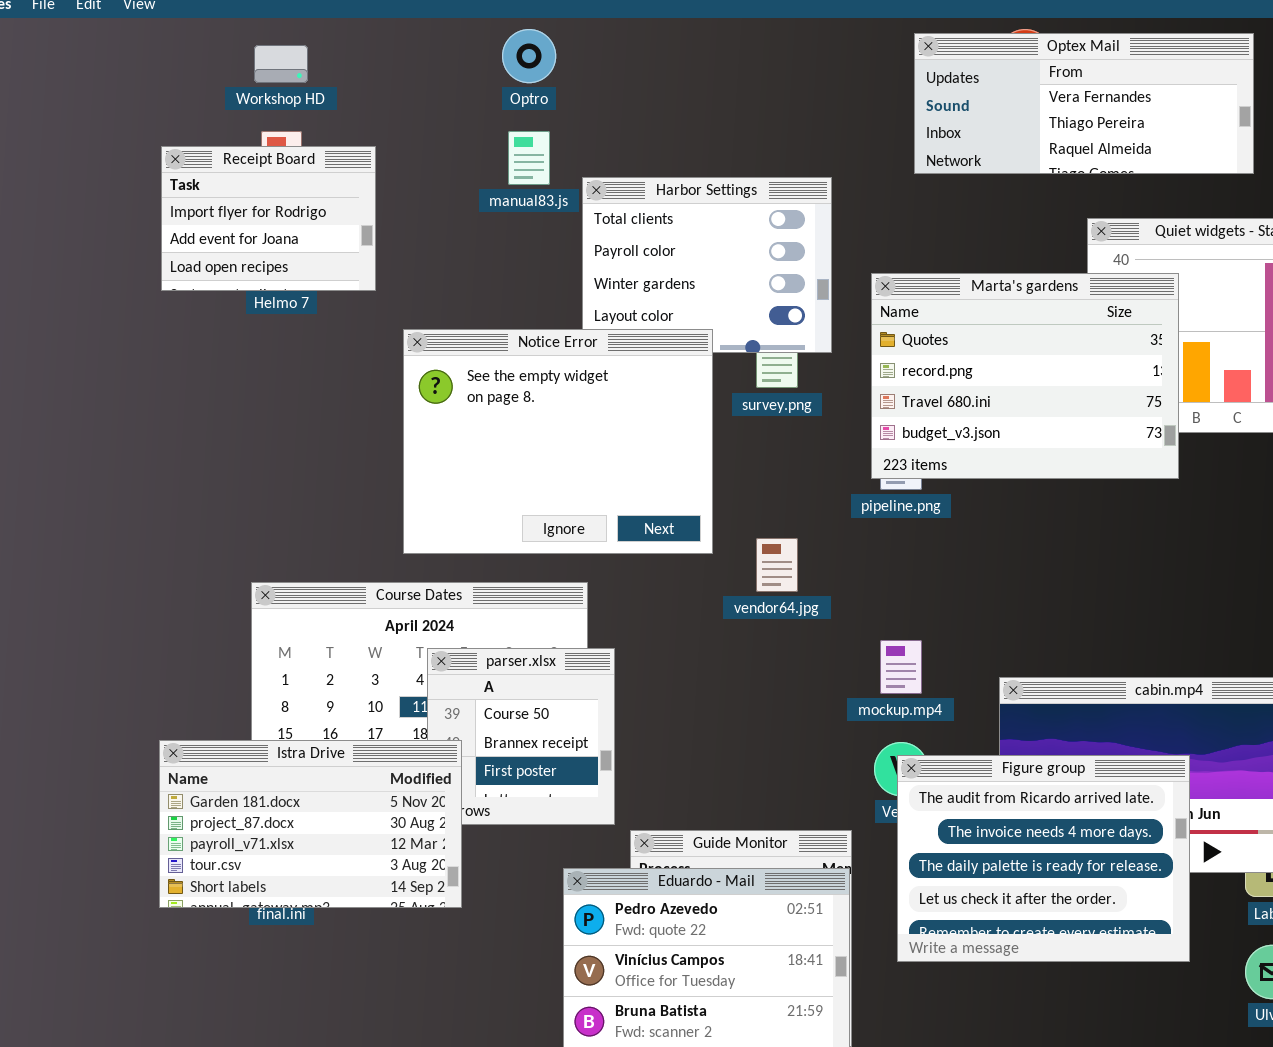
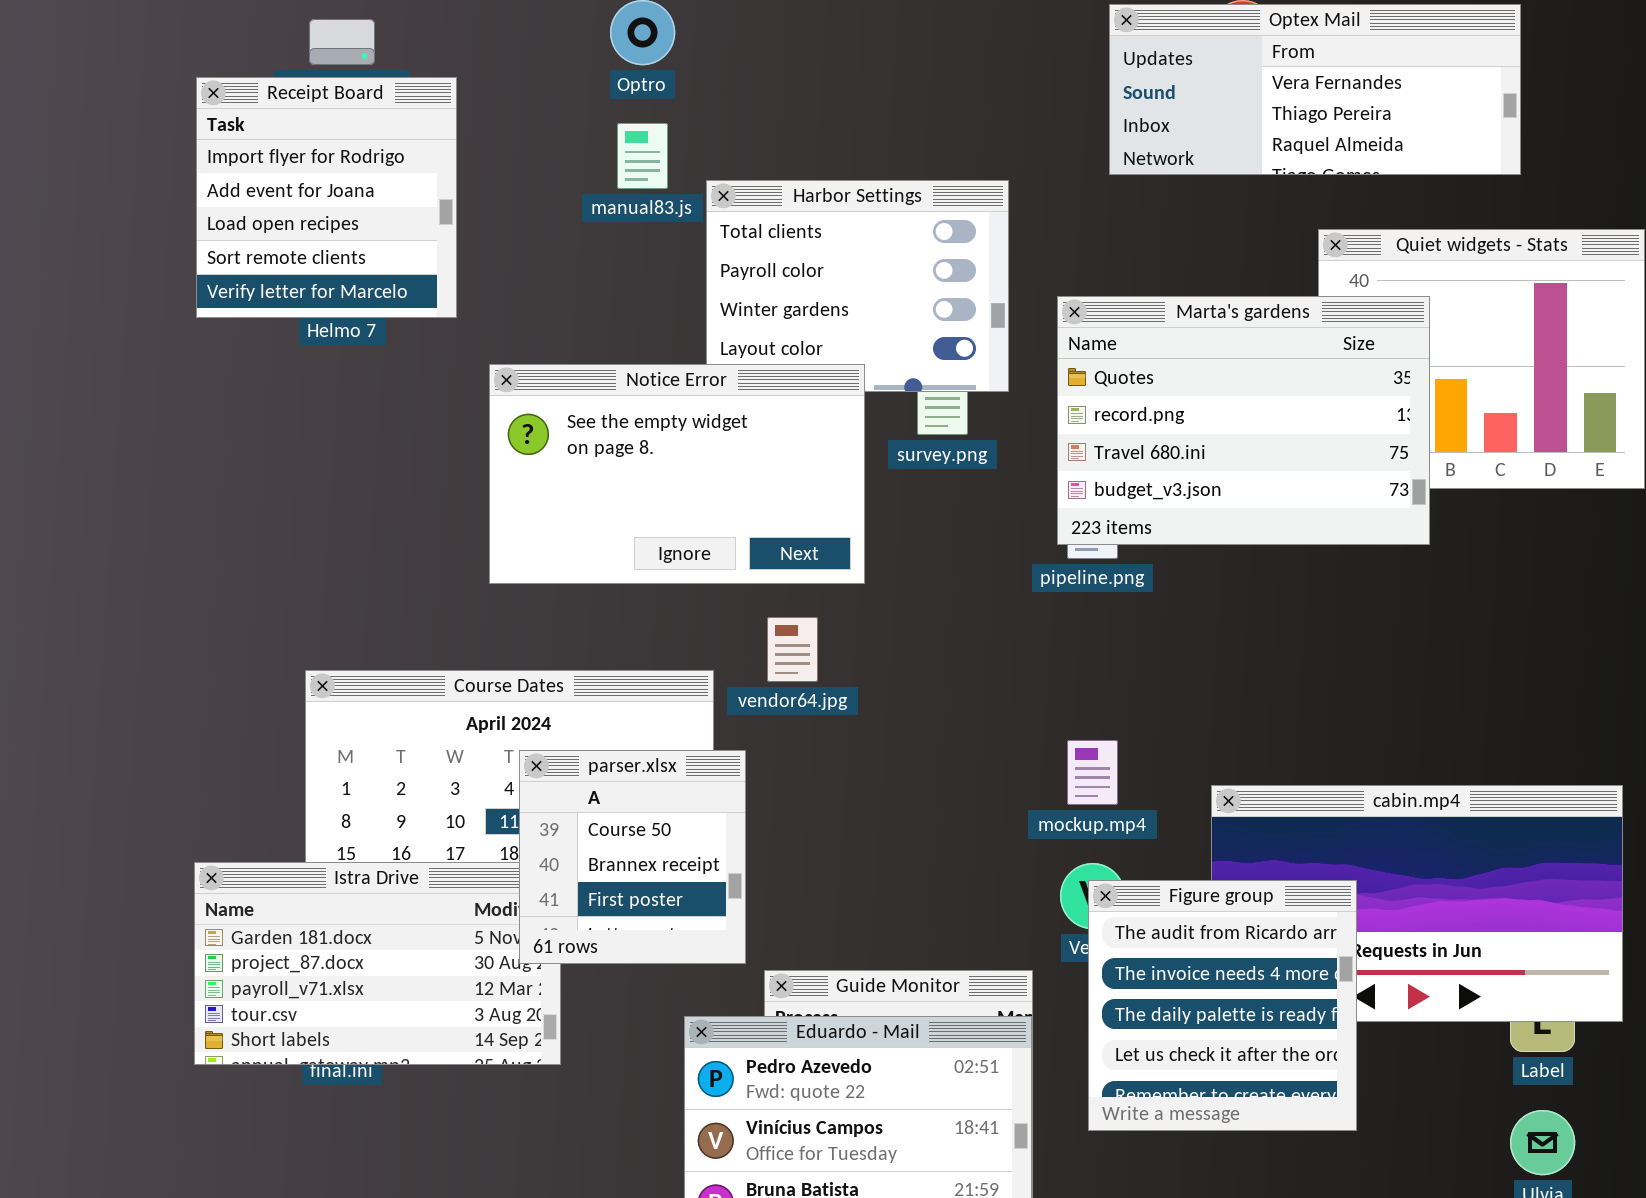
Receipt Board: [161,146,376,291] -> [196,77,457,318], resized
Notice Error: [403,329,713,554] -> [489,364,865,584], resized
vendor64.jpg: [756,538,798,592] -> [767,617,818,682], moved
parser.xlsx: [427,648,615,825] -> [519,750,746,964], raised
Figure group: [897,755,1190,962] -> [1088,880,1357,1131], resized

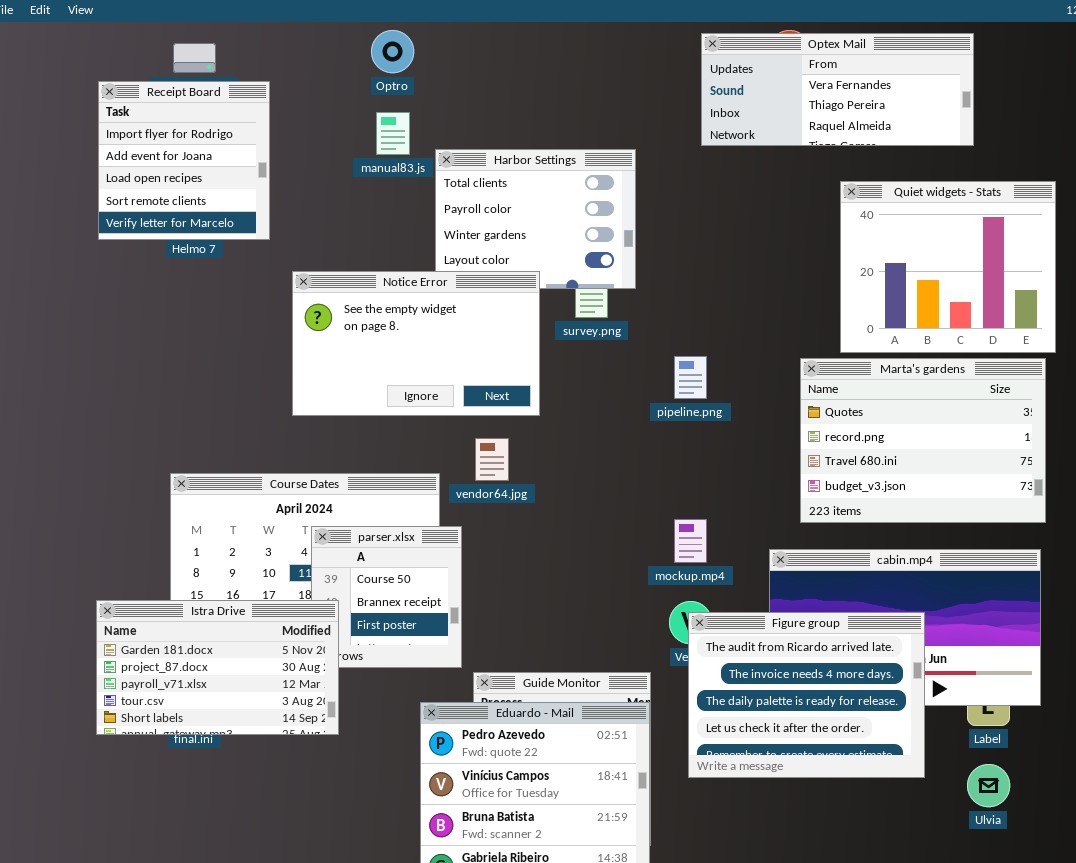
Marta's gardens: [1057,296,1430,545] -> [800,358,1046,523], moved
Istra Drive: [194,862,561,1065] -> [96,600,339,735], raised
Figure group: [1088,880,1357,1131] -> [688,612,925,778], resized

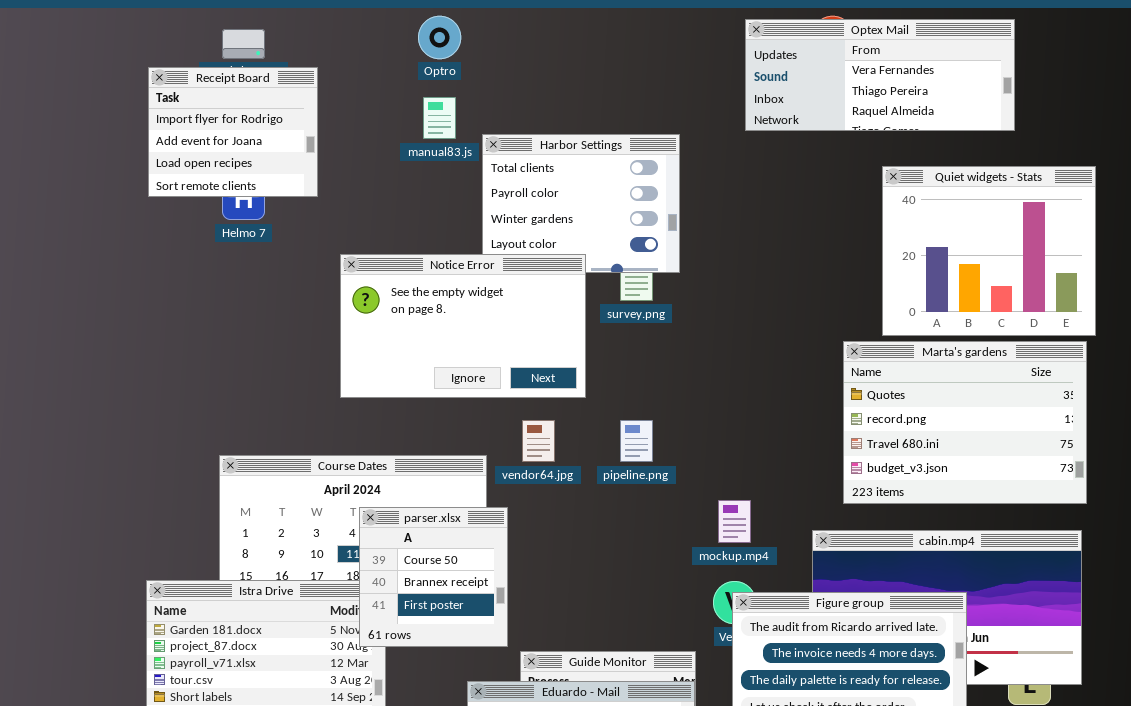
Receipt Board: [98,81,270,240] -> [148,67,318,197], resized
pipeline.png: [674,356,707,399] -> [620,420,653,462], moved
parser.xlsx: [311,526,462,668] -> [359,507,508,647], raised

